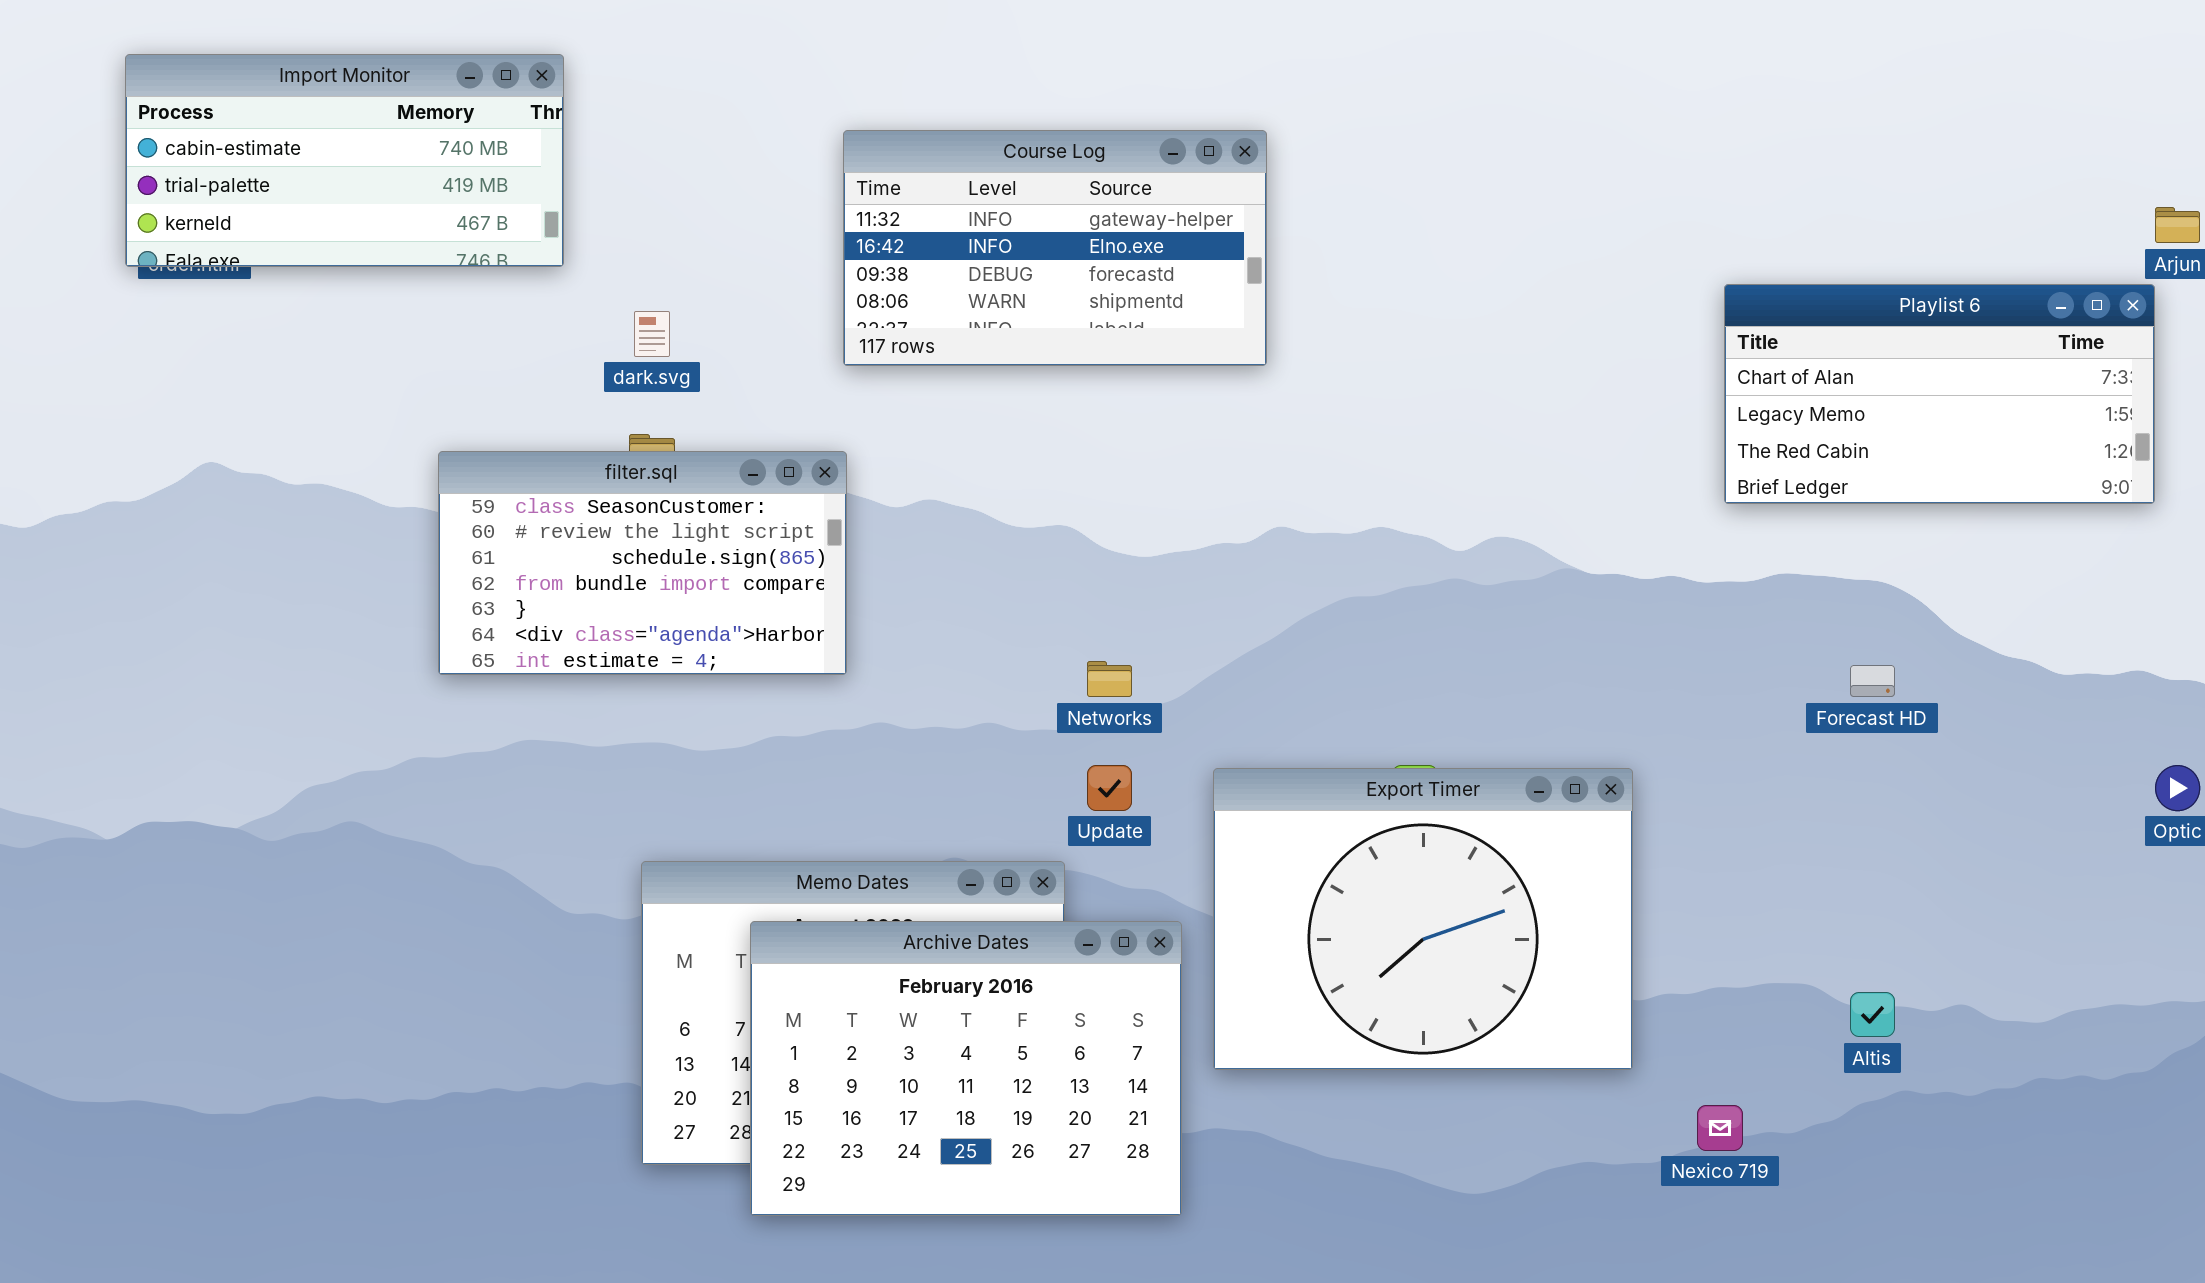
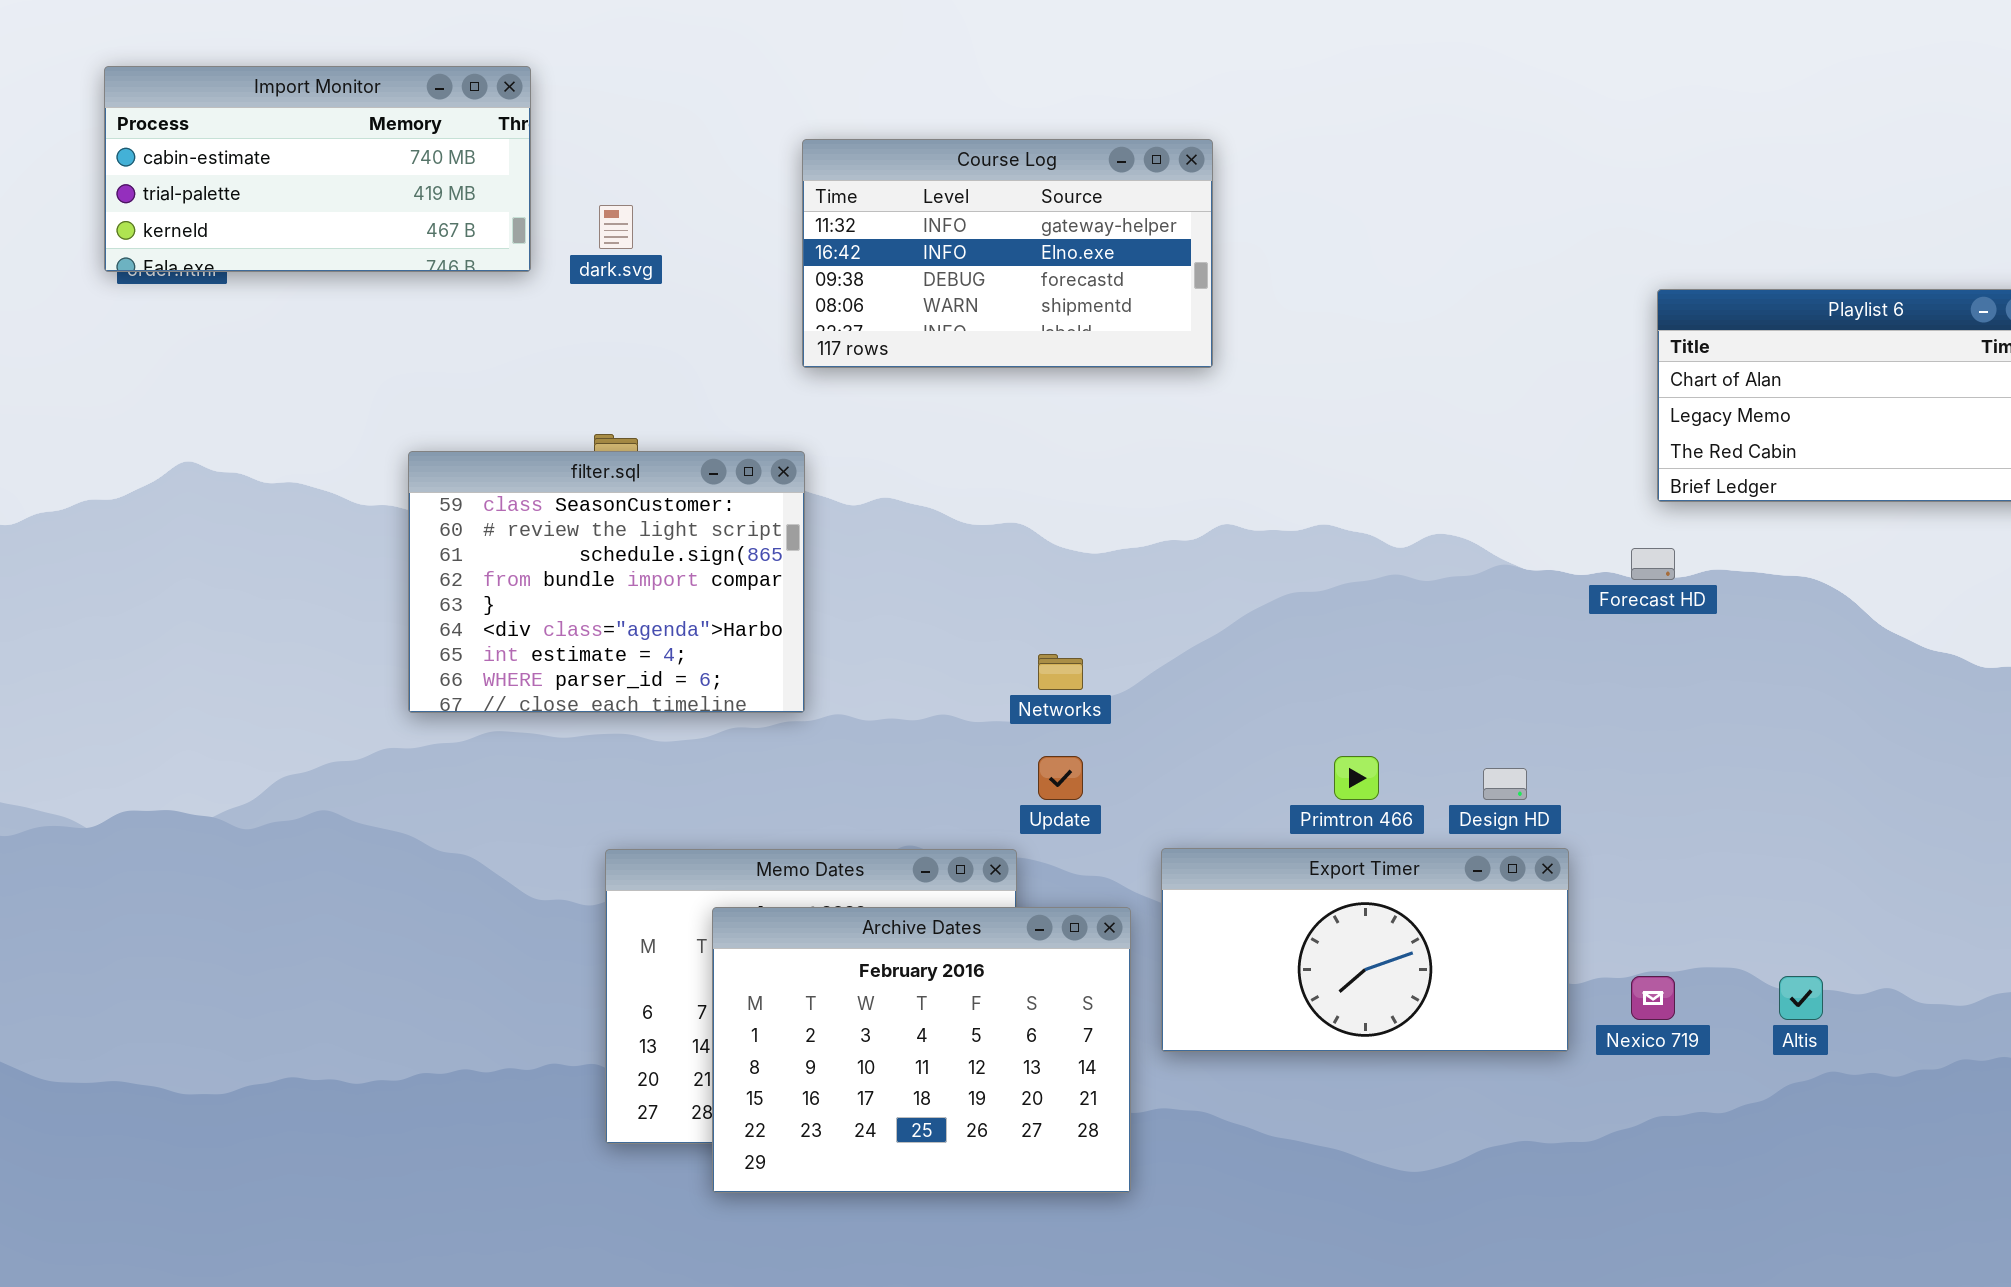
dark.svg: [634,311,670,357] -> [599,205,633,249], moved
filter.sql: [438,451,847,675] -> [408,451,805,713], resized
Forecast HD: [1850,665,1895,697] -> [1631,548,1675,580], moved
Export Timer: [1213,768,1633,1070] -> [1161,848,1569,1052], resized
Nexico 719: [1697,1105,1743,1151] -> [1631,976,1675,1020], moved

